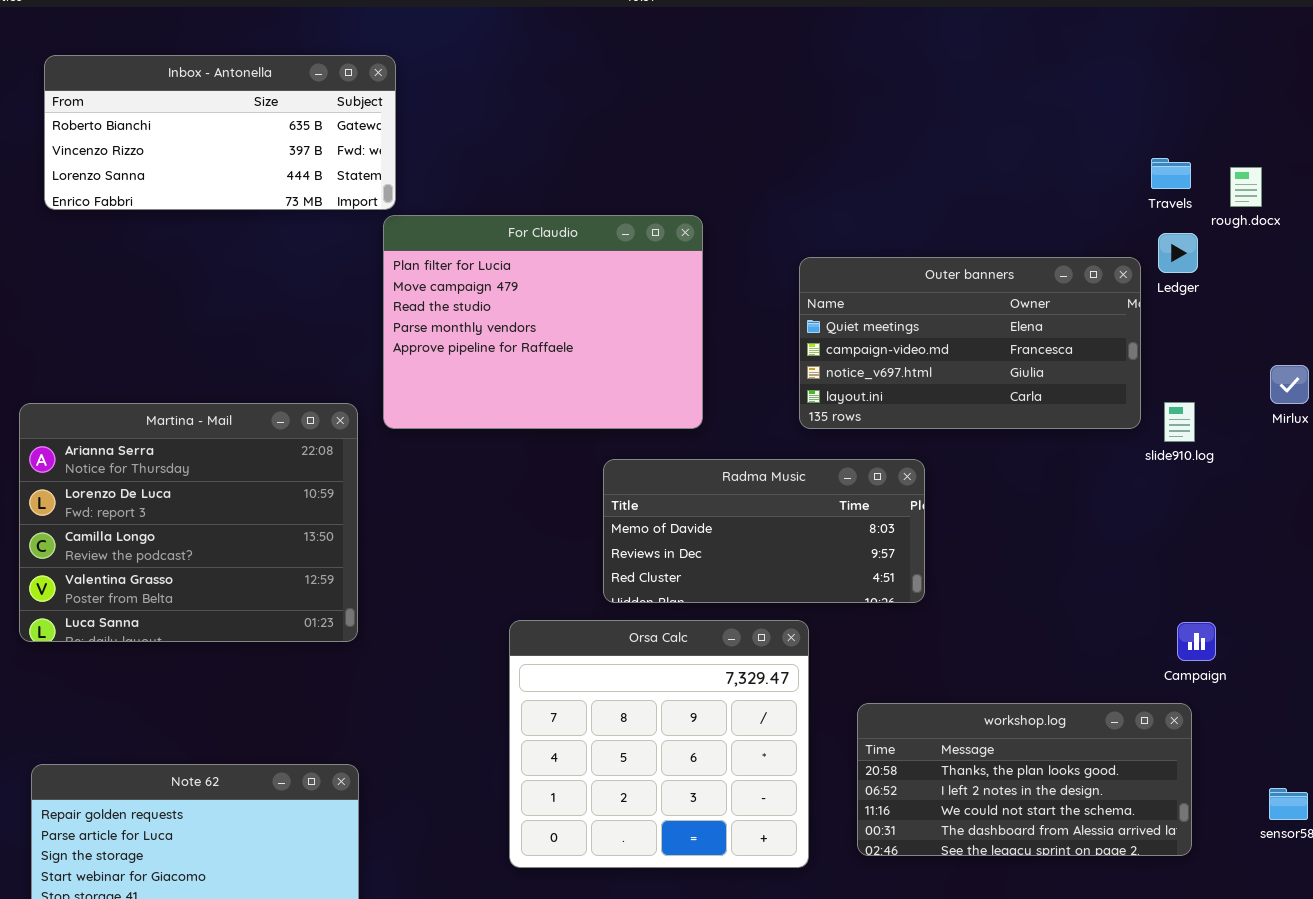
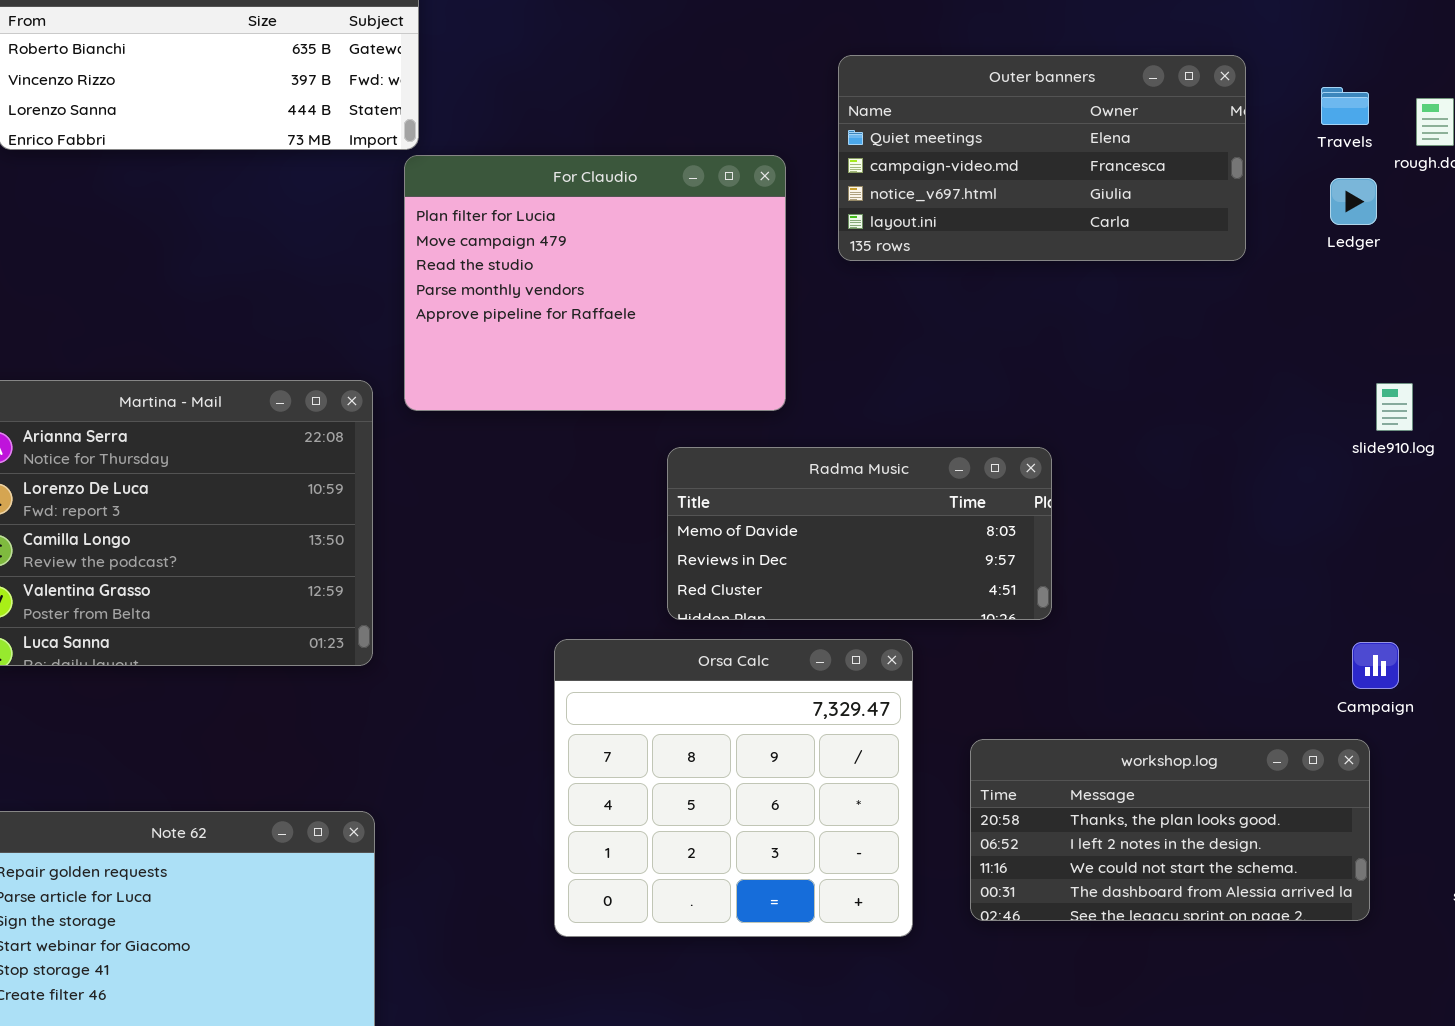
Outer banners: [799,257,1141,429] -> [838,55,1246,261], moved
slide910.log: [1164,402,1195,442] -> [1376,383,1413,431], moved

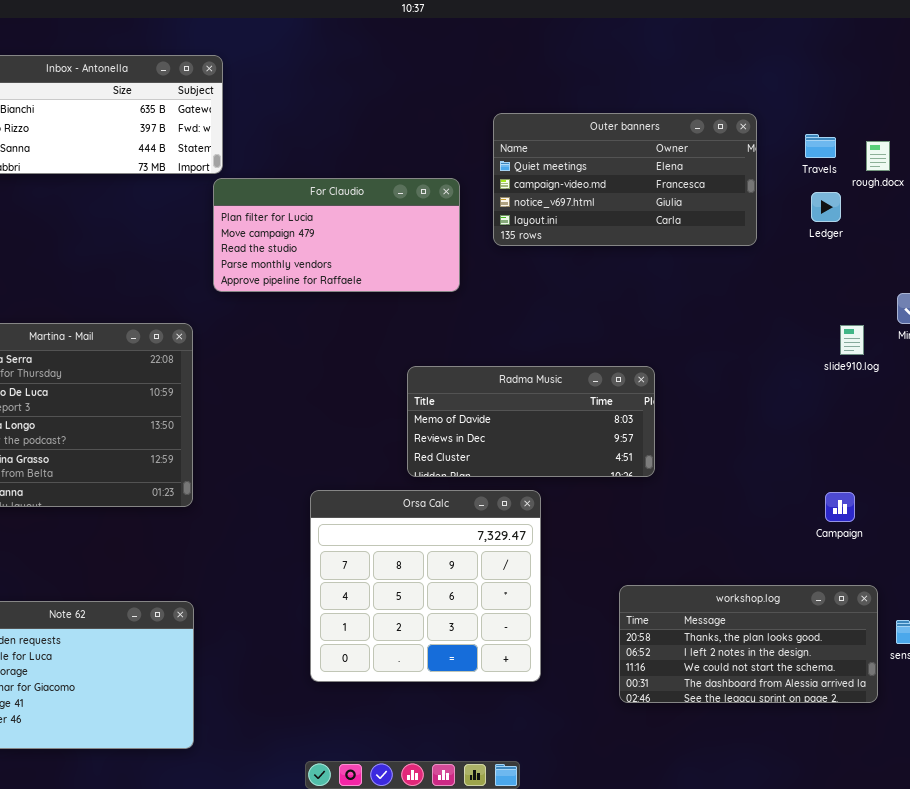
For Claudio: [404,155,786,411] -> [213,178,460,292], resized
Radma Music: [667,447,1052,620] -> [407,366,655,477], moved
workshop.log: [970,739,1370,921] -> [619,585,878,703], moved

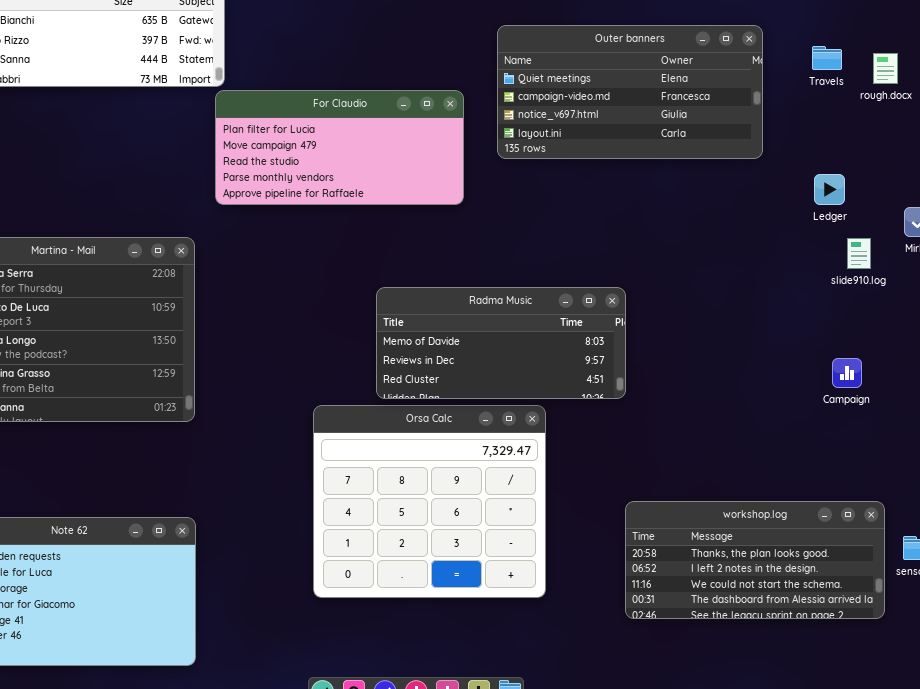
Ledger: [811,192,841,222] -> [814,174,845,205], moved
Radma Music: [407,366,655,477] -> [376,287,626,399], moved
Campaign: [825,492,855,522] -> [832,358,862,388], moved

